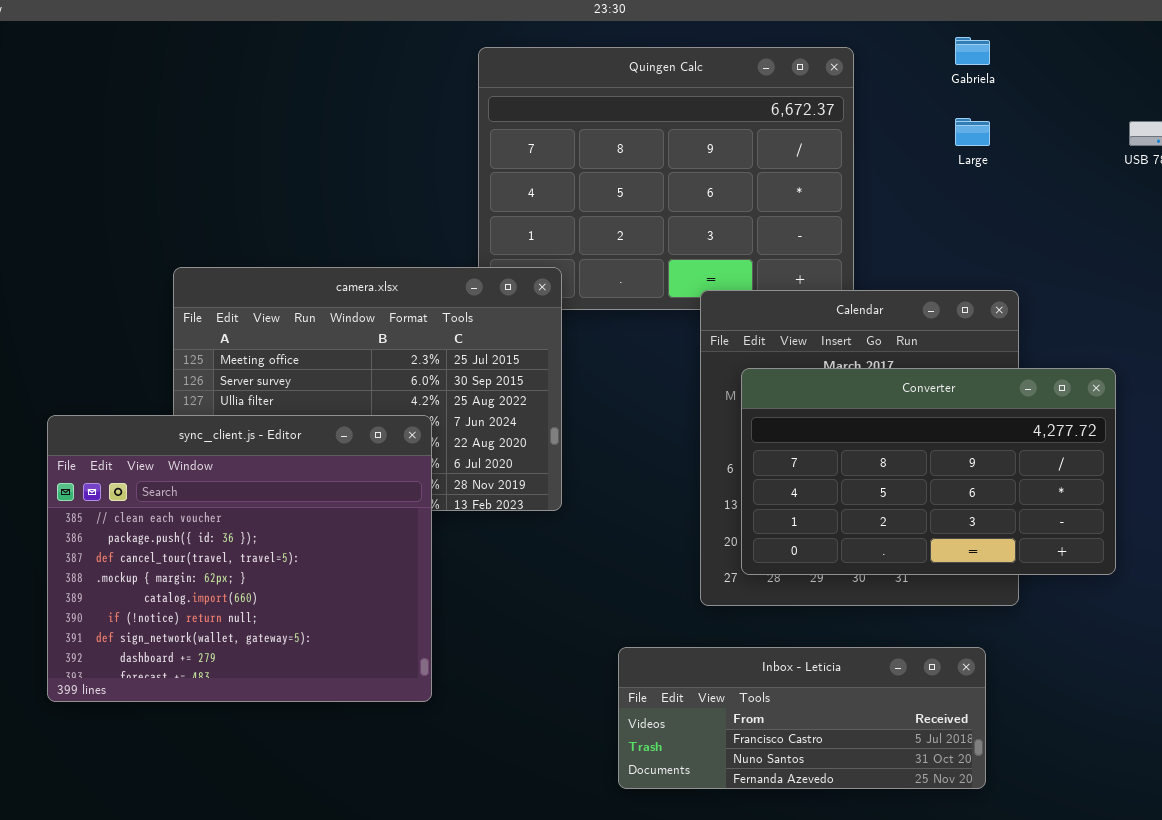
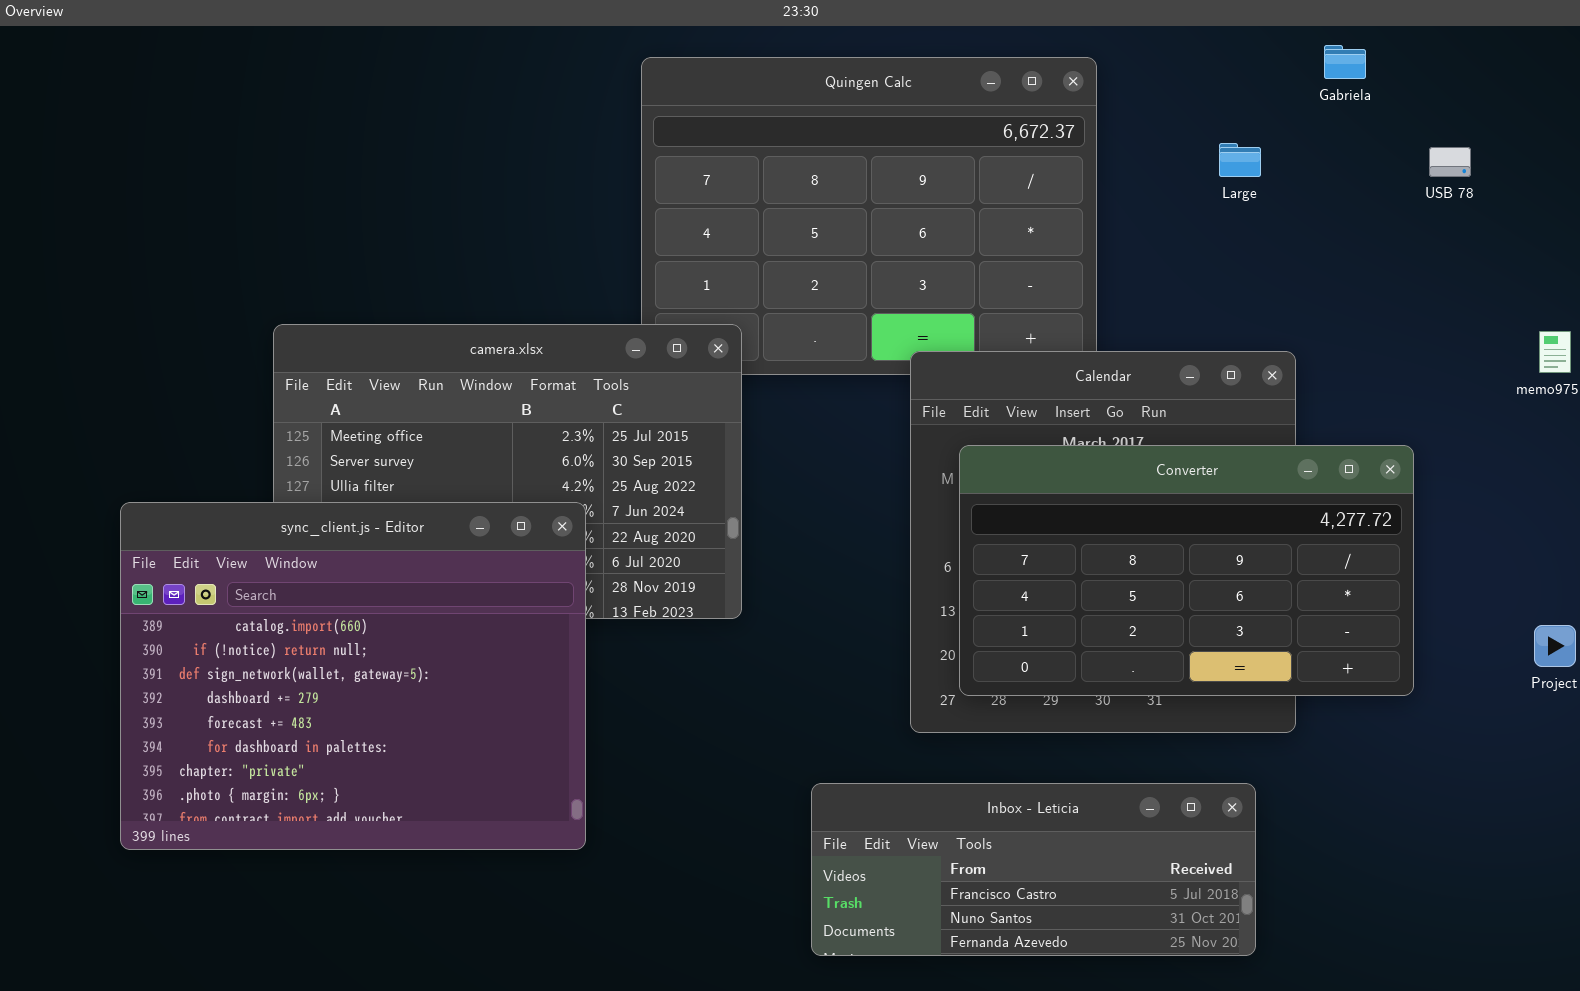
Gabriela: [955,37,990,65] -> [1324,45,1366,79], moved
sync_client.js - Editor: [47,415,432,702] -> [120,502,586,850], scrolled down 4 rows

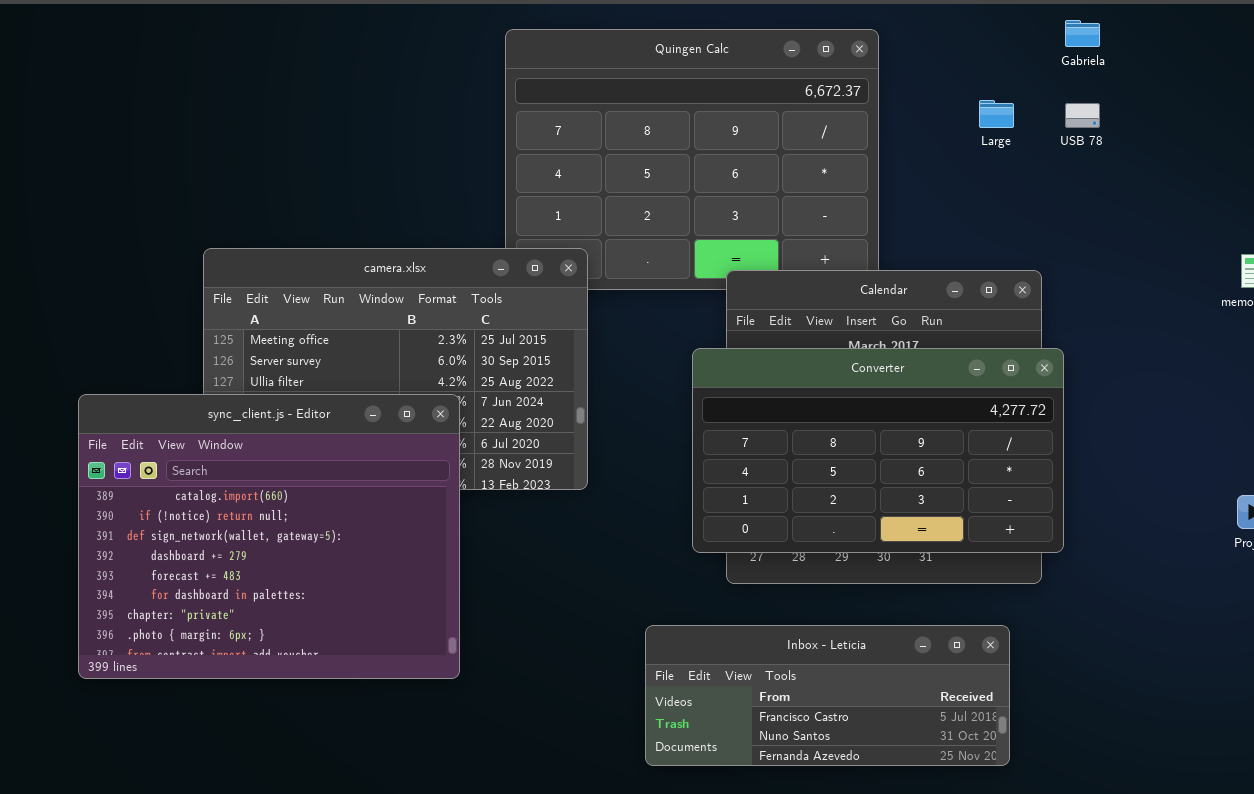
USB 78: [1429,147,1471,177] -> [1065,103,1100,128], moved
Converter: [959,445,1414,696] -> [692,348,1064,553], moved

